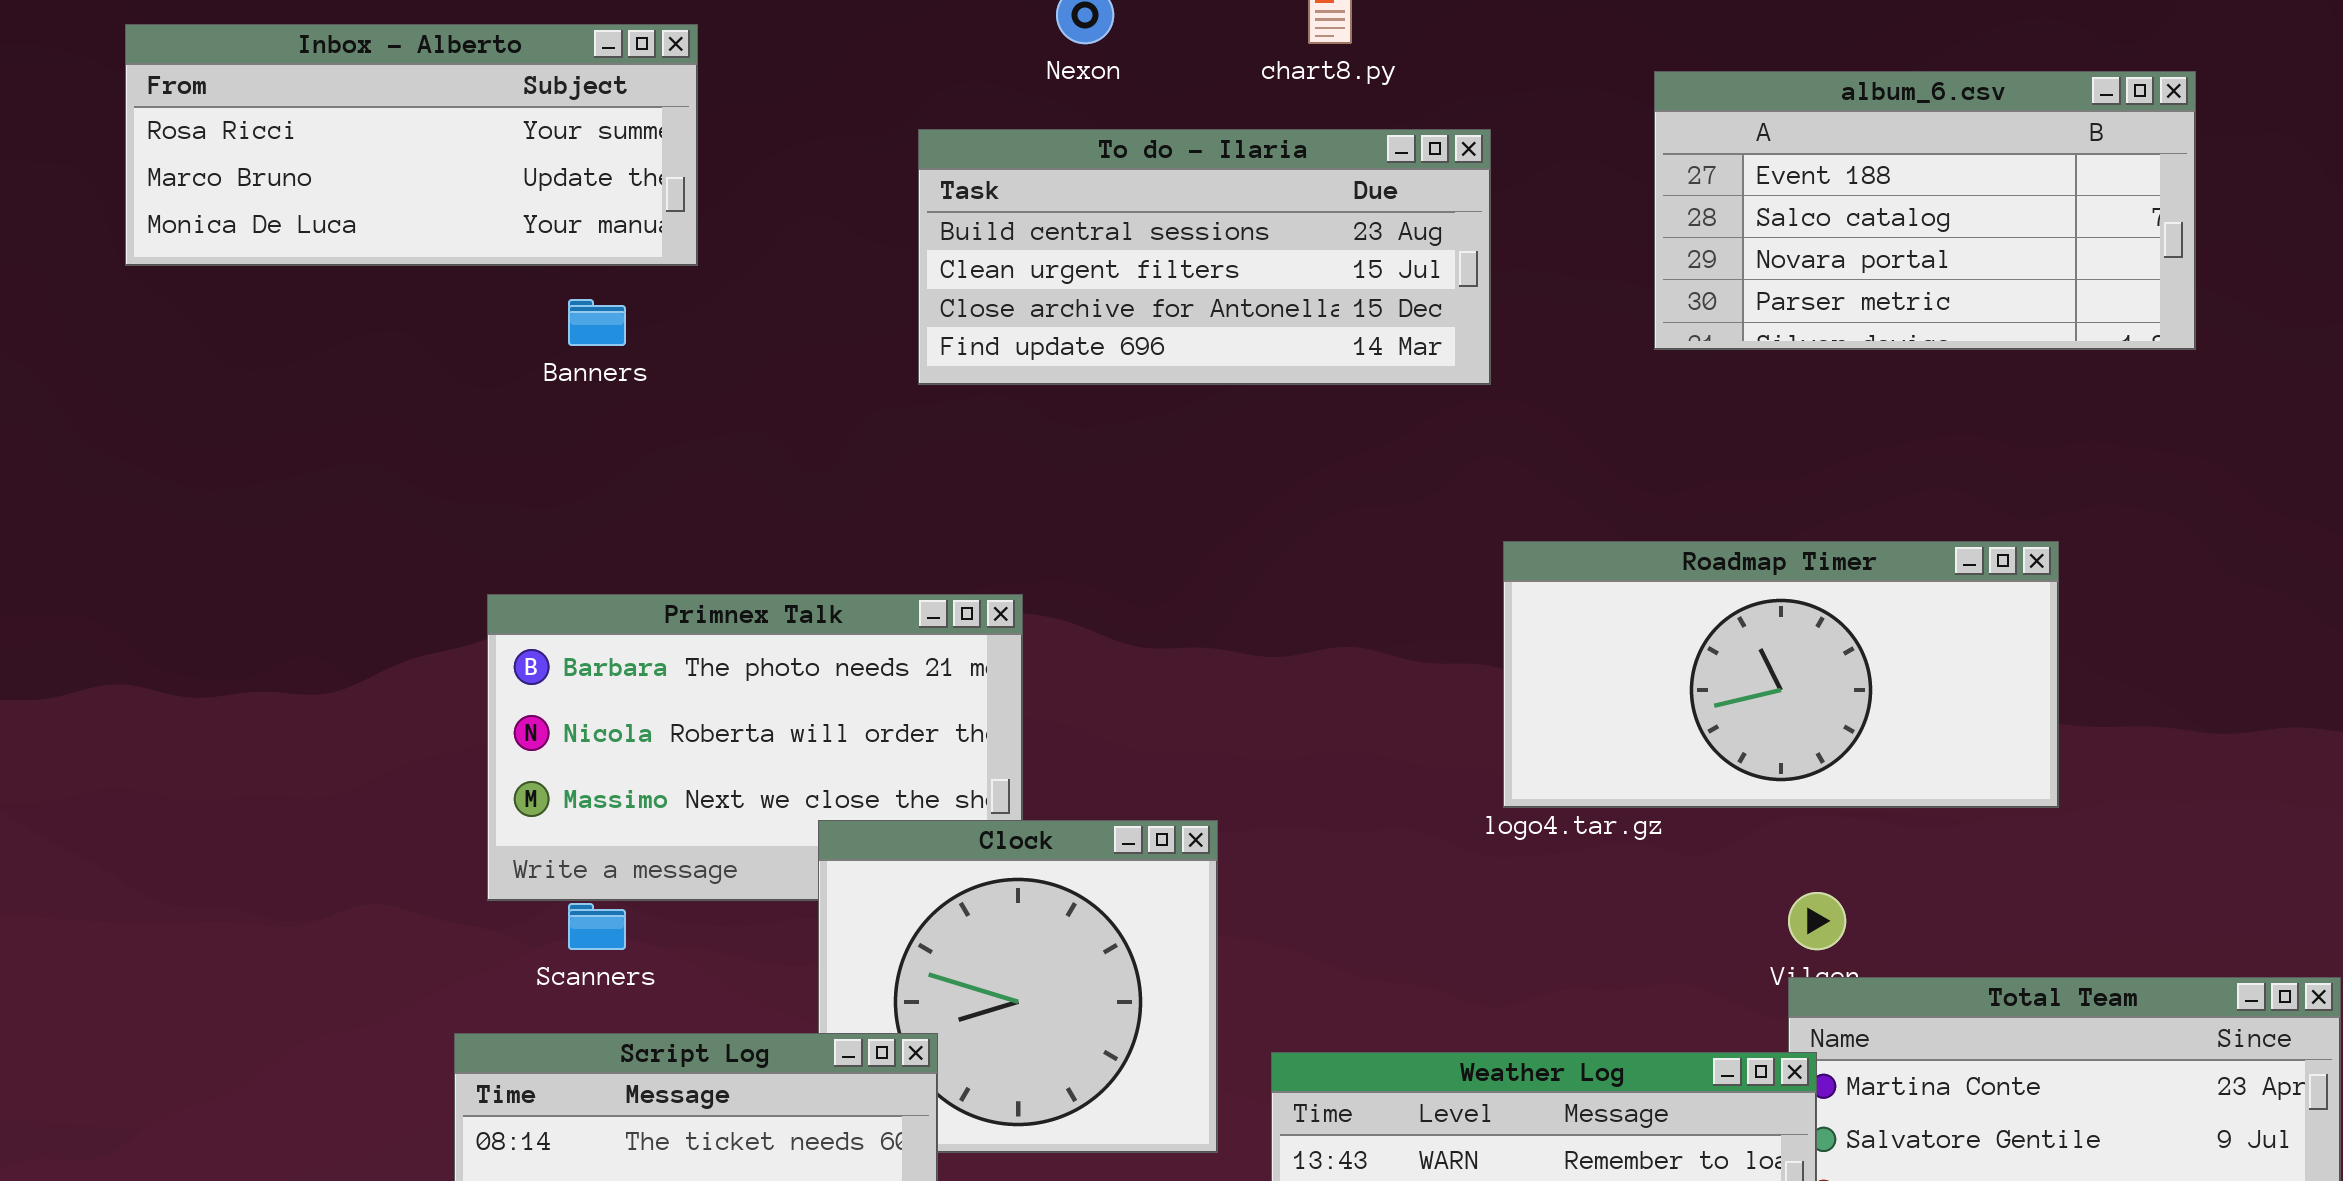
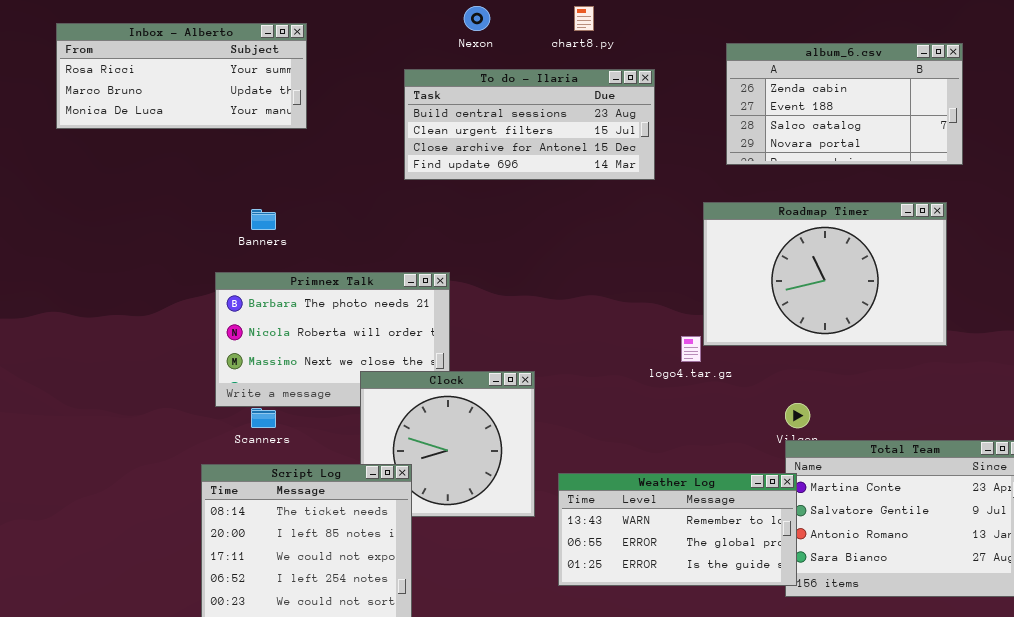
album_6.csv: [1654,71,2196,350] -> [726,43,963,165], scrolled up 1 row
Banners: [568,299,626,346] -> [251,209,276,230], moved
Roadmap Timer: [1503,541,2059,808] -> [703,202,947,346], moved, resized

